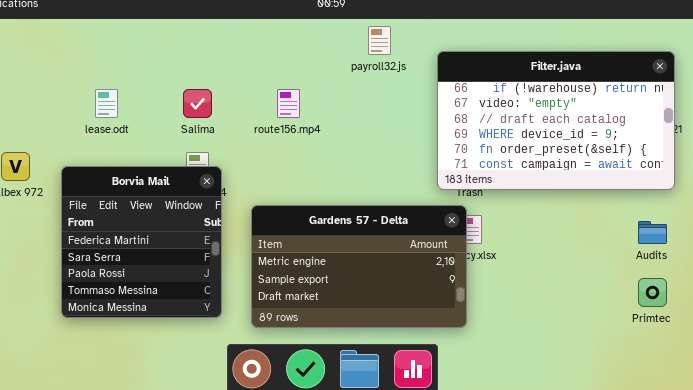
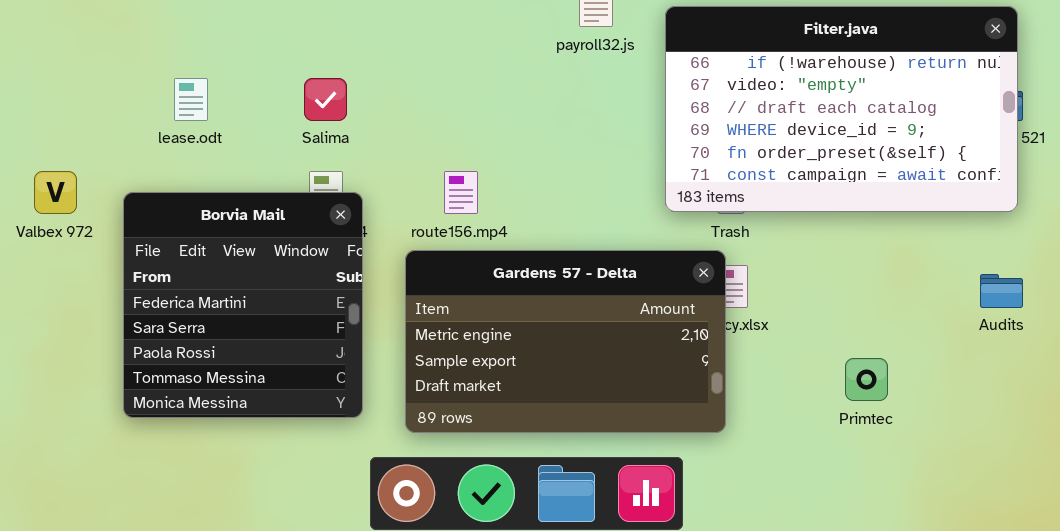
Filter.java: [437,51,675,190] -> [665,6,1018,212], moved
route156.mp4: [277,89,300,118] -> [444,171,478,214], moved
Primtec: [638,278,667,307] -> [845,358,888,401], moved

